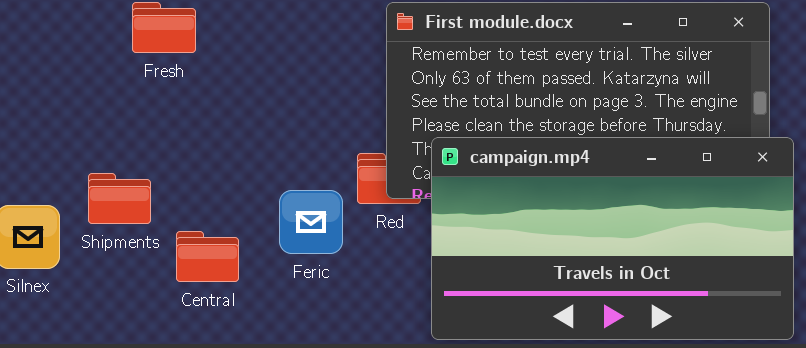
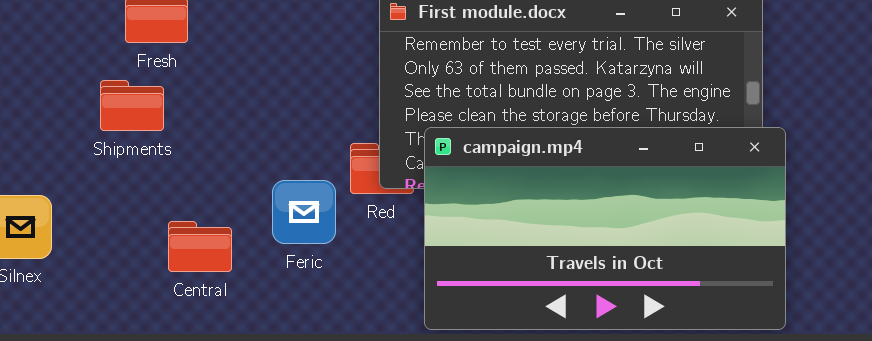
Shipments: [88,173,151,224] -> [100,80,164,131], moved

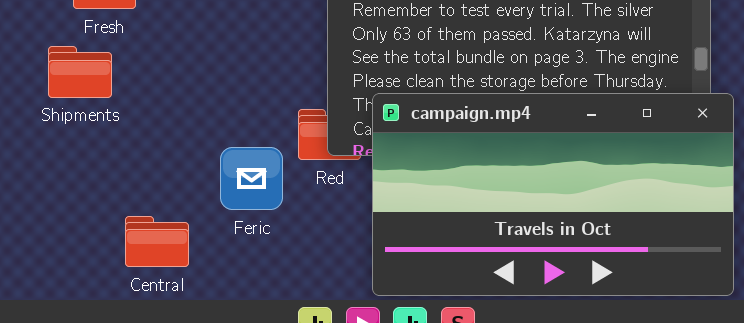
Central: [168,221,232,272] -> [125,216,189,267], moved

